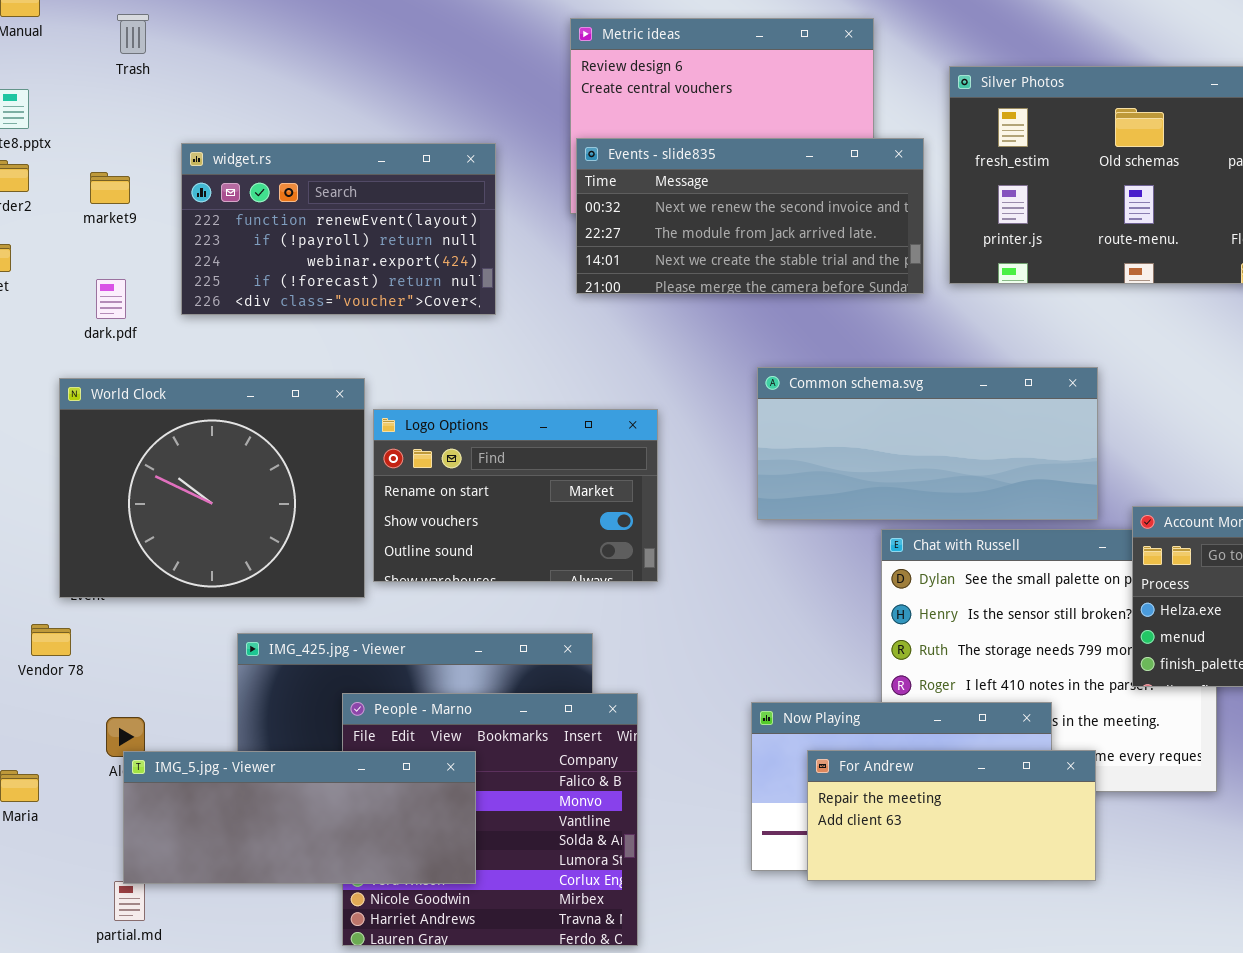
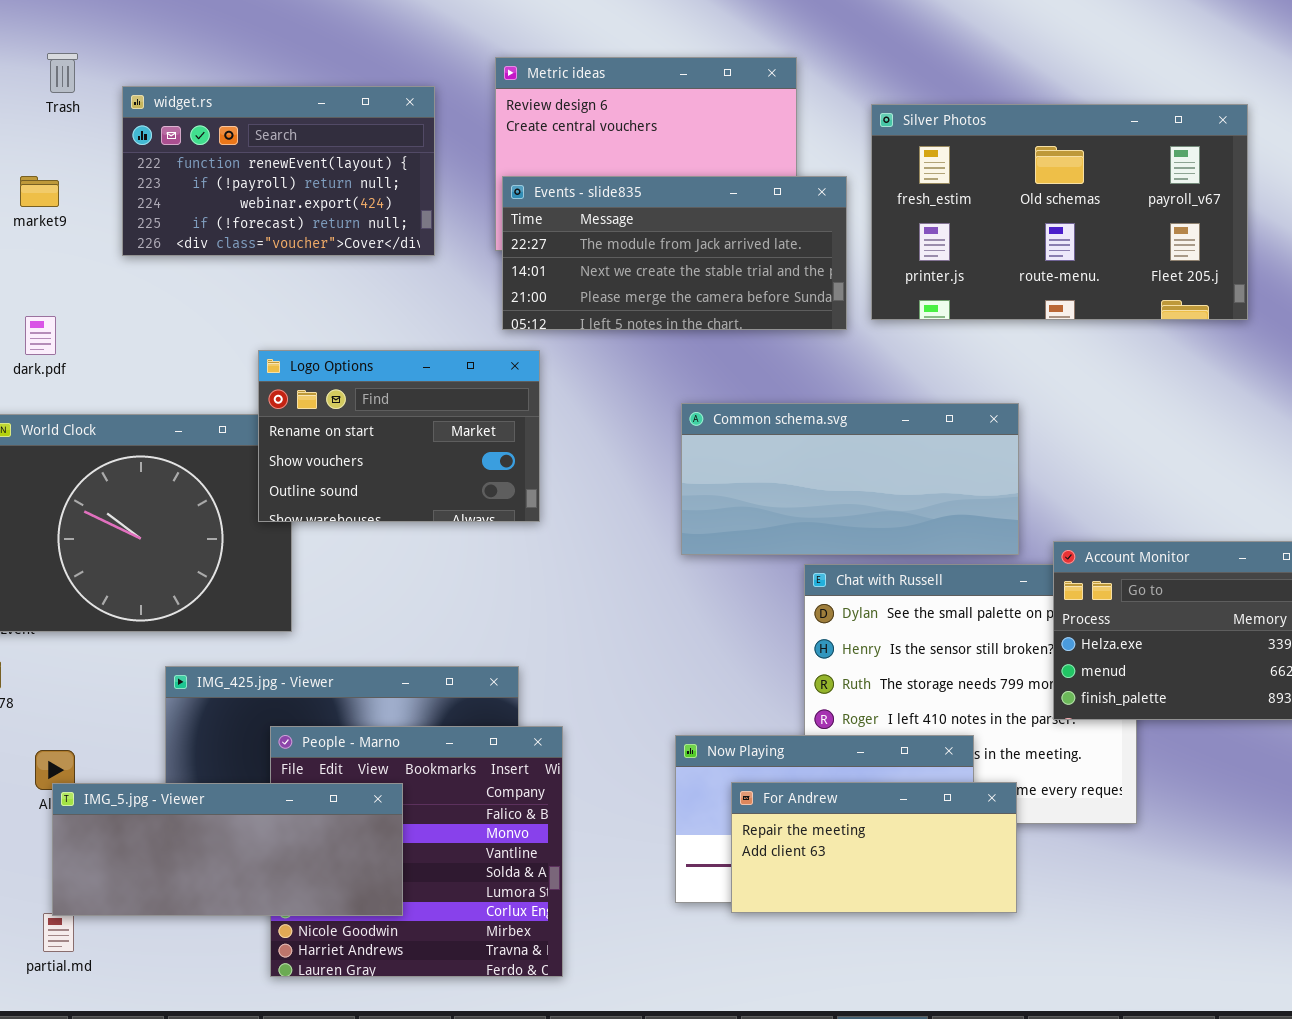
Events - slide835: [576,138,924,294] -> [502,176,847,330], scrolled down 1 row
widget.rs: [181,143,496,315] -> [122,86,435,256], moved
market9: [90,172,130,204] -> [20,176,59,207], moved
Logo Options: [373,409,658,582] -> [258,350,540,522], moved

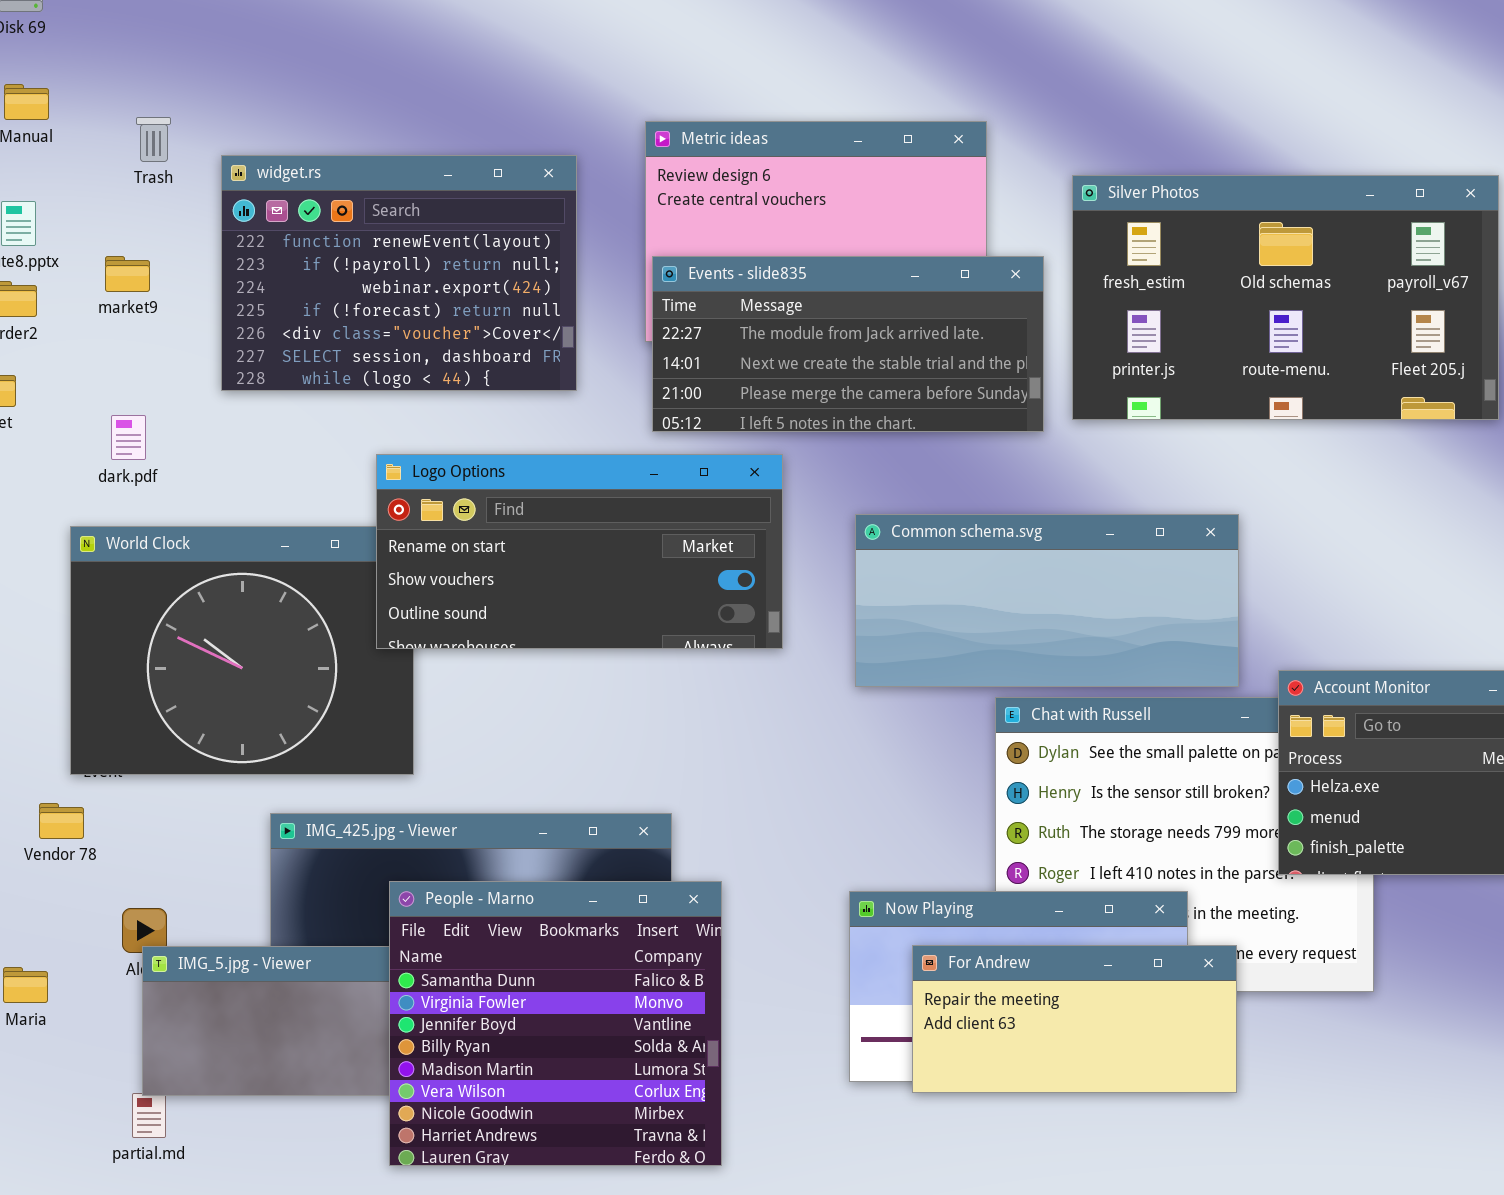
widget.rs: [122,86,435,256] -> [221,155,577,391], resized
Logo Options: [258,350,540,522] -> [376,454,783,649], resized
People - Marno: [270,726,563,977] -> [389,881,722,1166], raised

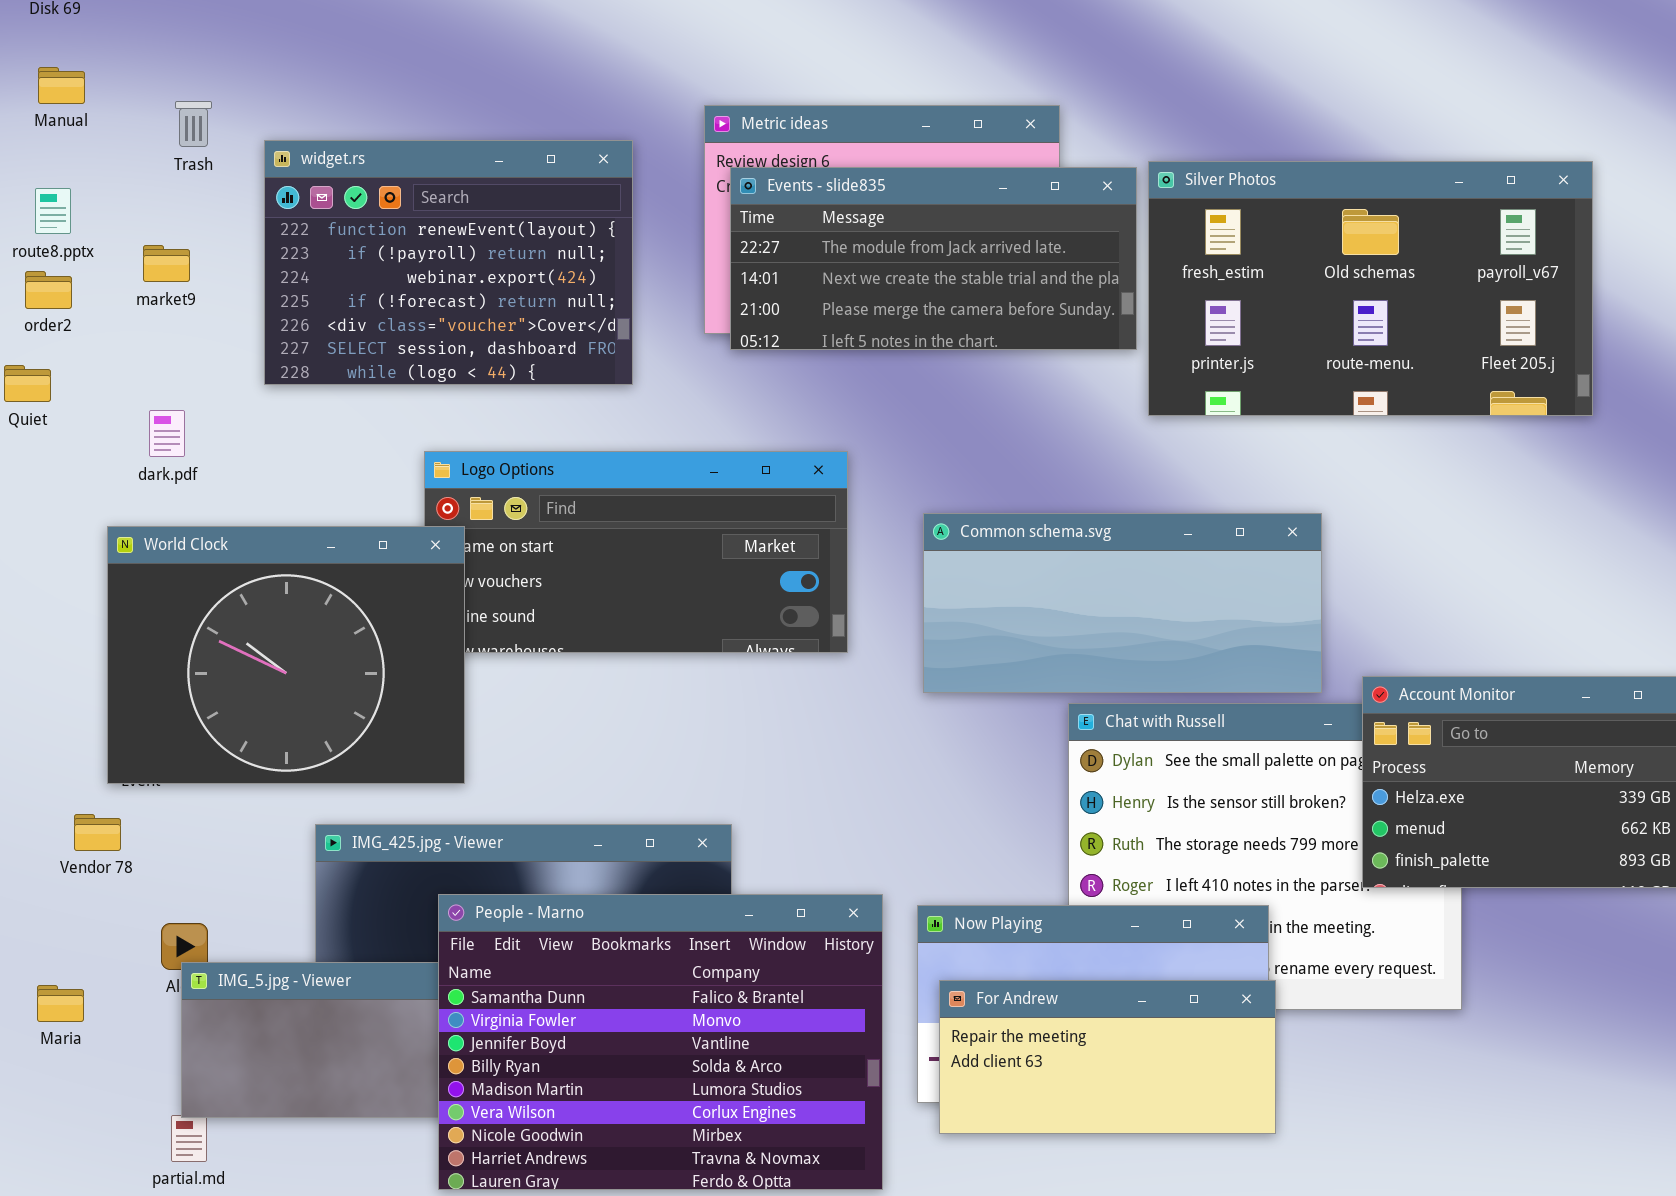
Events - slide835: [652,256,1044,432] -> [730,167,1137,350], moved
World Clock: [70,526,414,775] -> [107,526,465,784], raised
People - Marno: [389,881,722,1166] -> [438,894,883,1190], resized
For Andrew: [912,945,1237,1093] -> [939,980,1276,1134], moved

